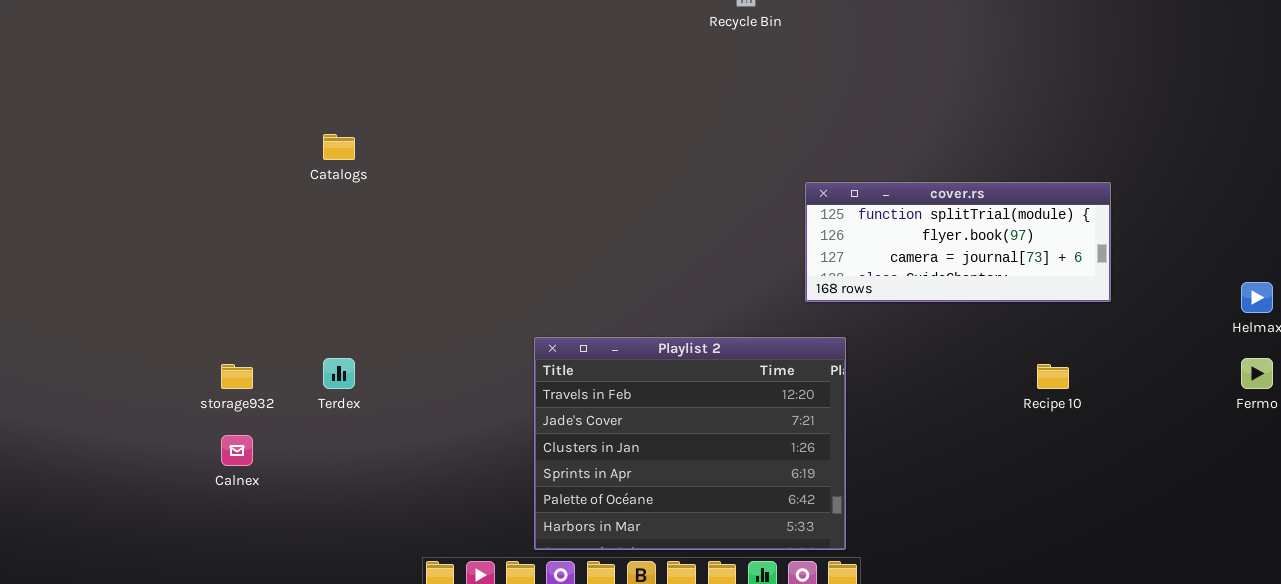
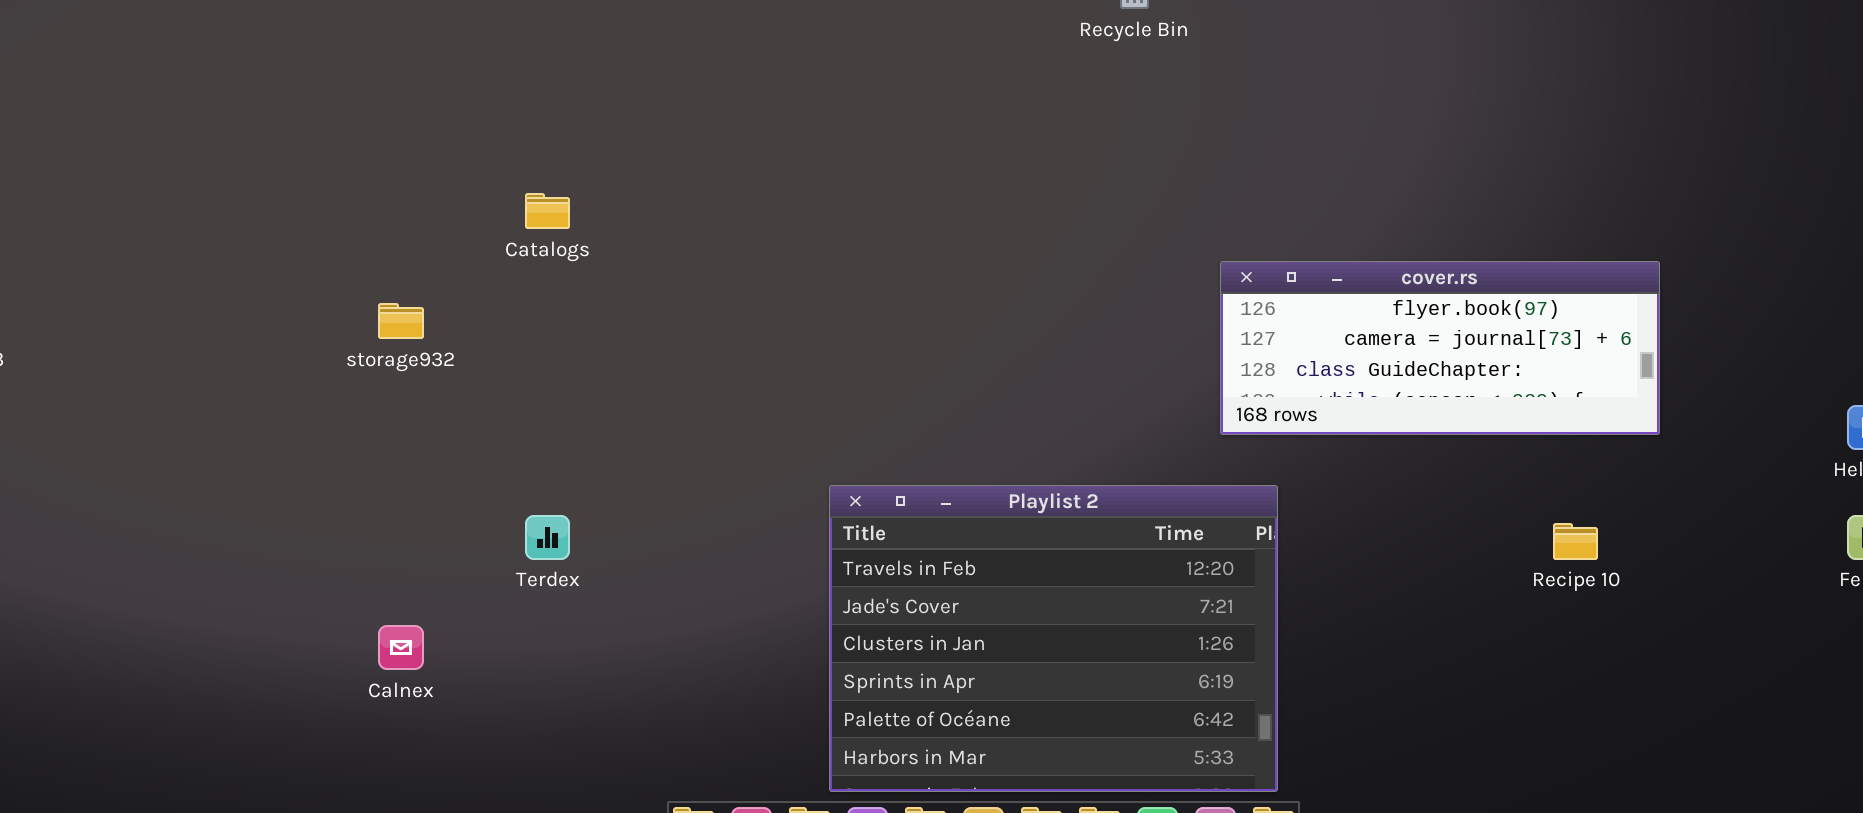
cover.rs: [805,182,1111,302] -> [1220,261,1660,435], scrolled down 1 row
storage932: [221,364,253,389] -> [378,303,424,339], moved

